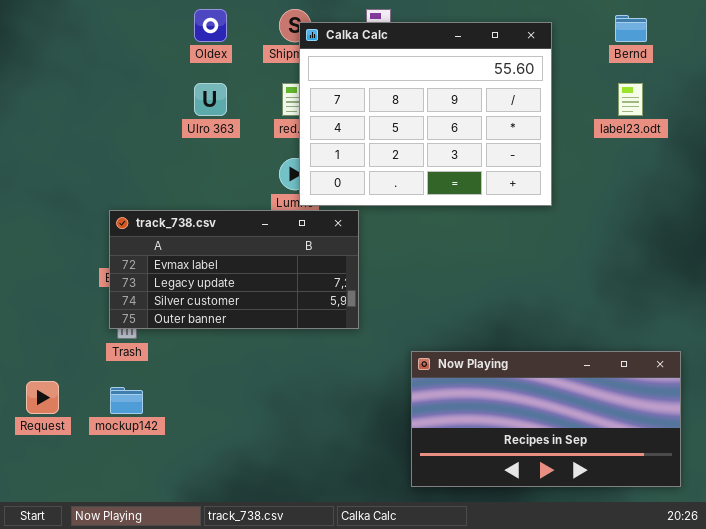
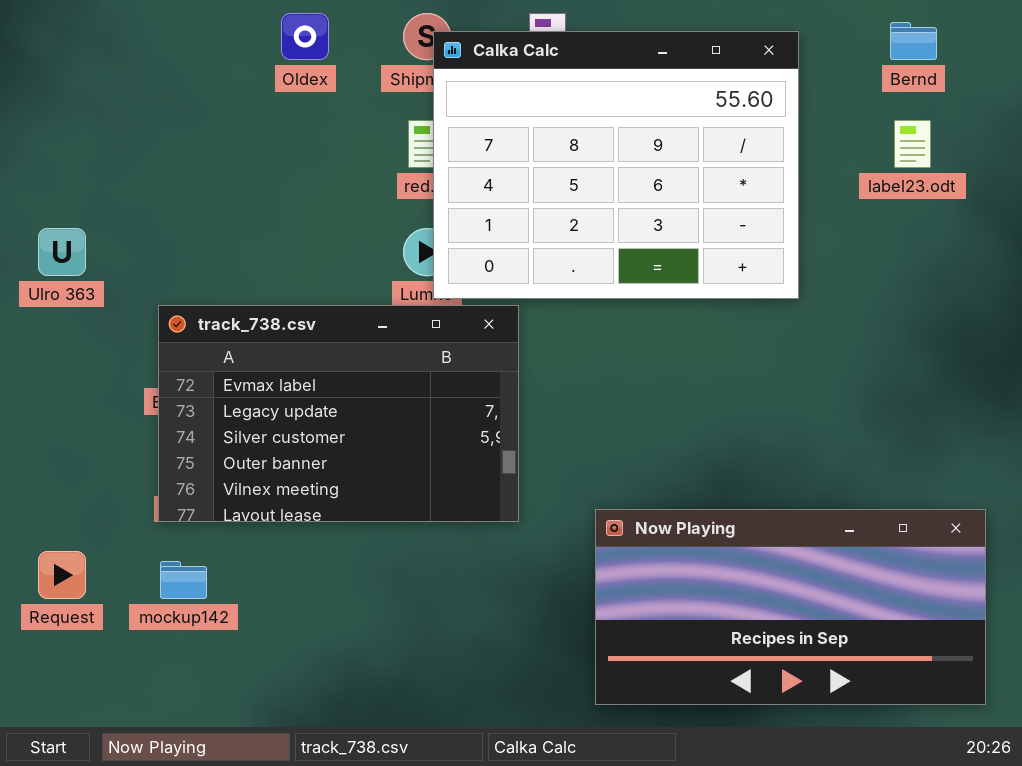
Ulro 363: [194,83,227,116] -> [38,228,86,276], moved
track_738.csv: [109,210,359,329] -> [158,305,519,522], resized

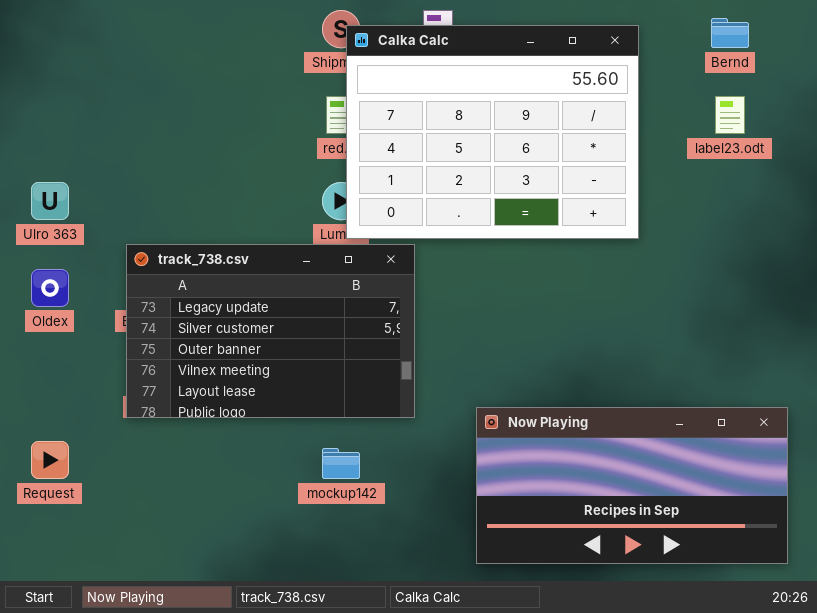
Oldex: [281,13,329,60] -> [31,269,69,307], moved
track_738.csv: [158,305,519,522] -> [126,244,415,418], scrolled down 1 row
mockup142: [160,561,207,599] -> [322,448,360,479], moved

